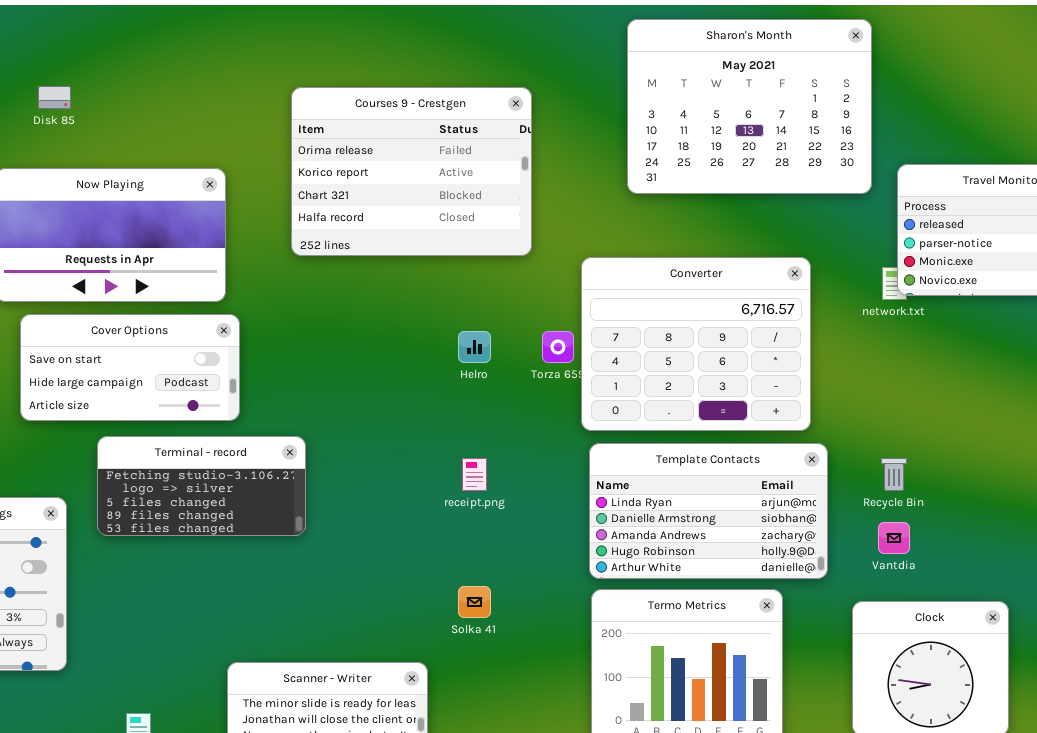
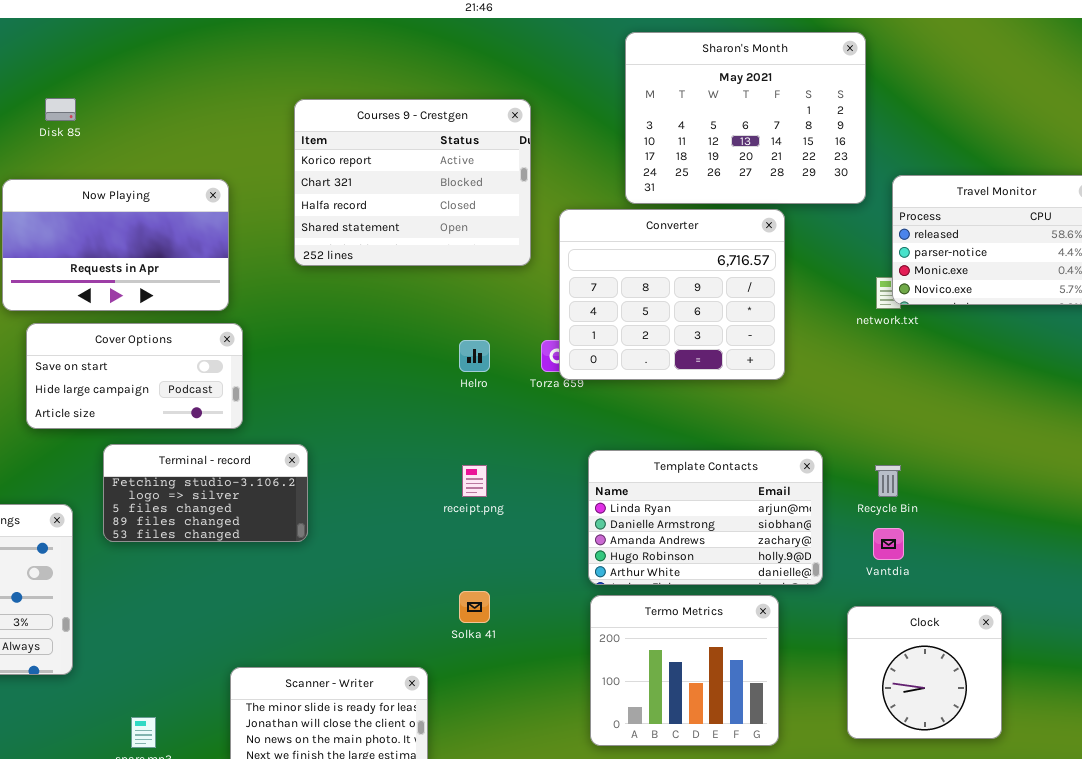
Courses 9 - Crestgen: [291,87,532,256] -> [294,99,531,266], scrolled down 1 row
Converter: [581,257,811,431] -> [559,209,785,380], moved

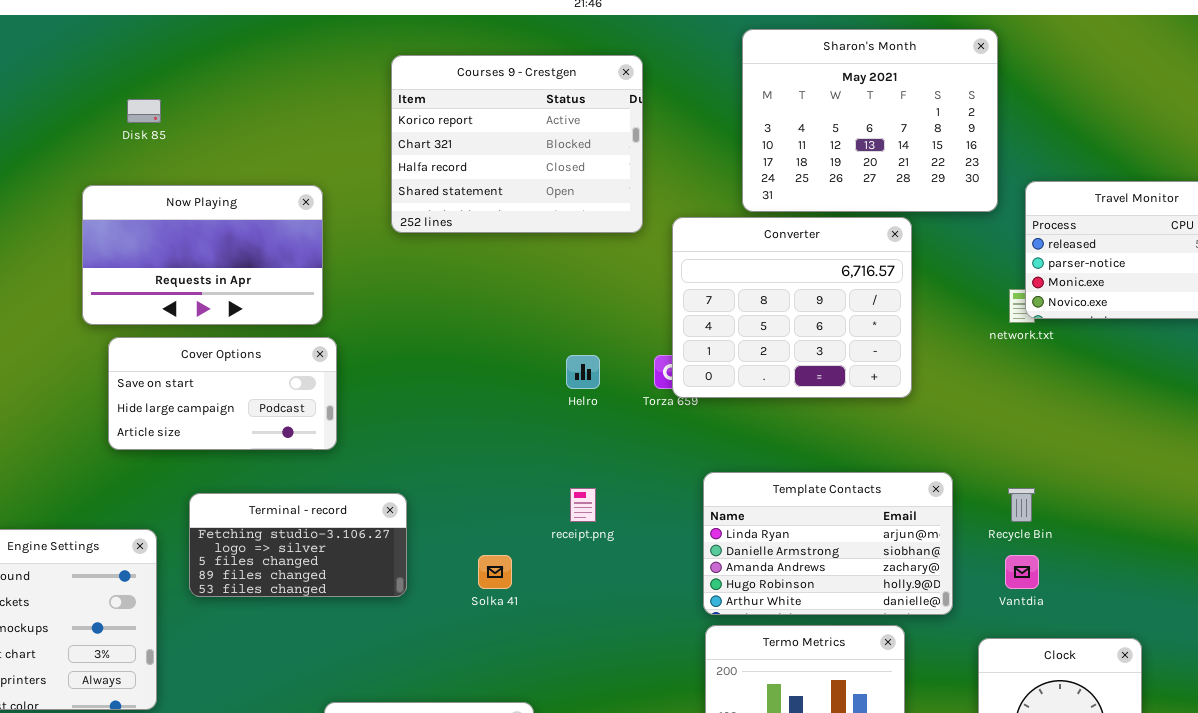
Courses 9 - Crestgen: [294,99,531,266] -> [391,55,643,233], moved
Terminal - record: [103,444,308,542] -> [189,493,407,597], moved
Solka 41: [459,591,490,623] -> [478,555,512,589], moved

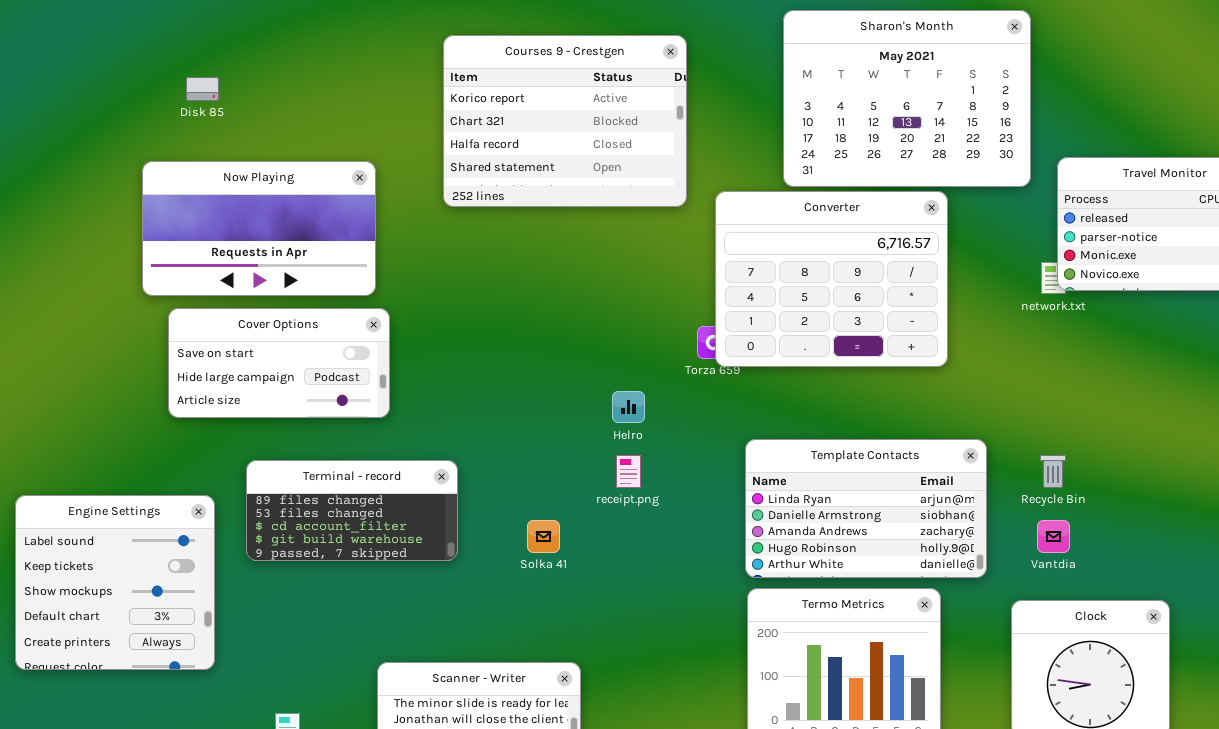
Helro: [566,355,600,389] -> [612,391,645,423], moved
Terminal - record: [189,493,407,597] -> [246,460,458,561], scrolled down 3 rows

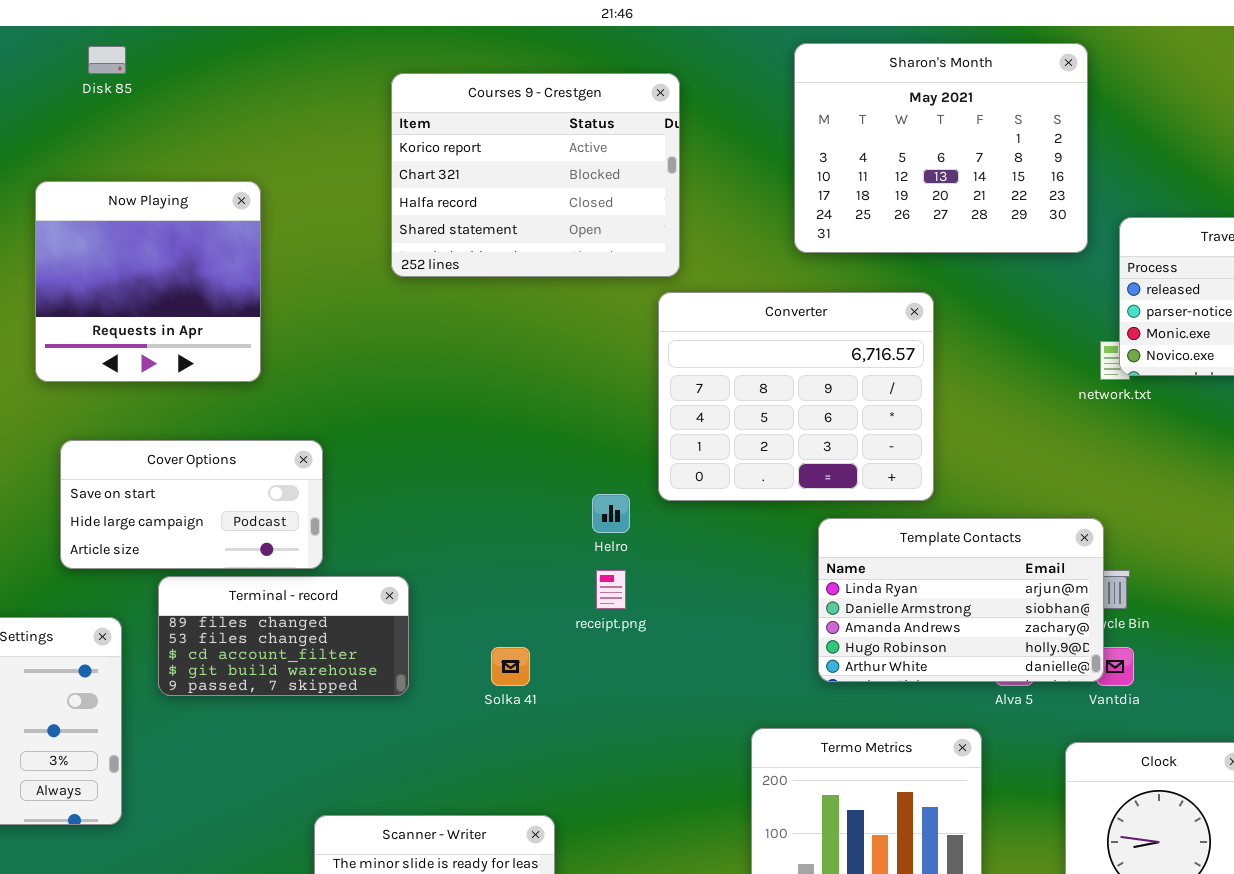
Disk 85: [186,77,219,101] -> [88,46,126,74], moved
Now Playing: [142,161,376,296] -> [35,181,261,382], resized
Converter: [715,191,948,367] -> [658,292,934,501], moved
Cover Options: [168,308,390,418] -> [60,440,323,569], moved
Template Contacts: [745,439,987,578] -> [818,518,1104,682], moved

